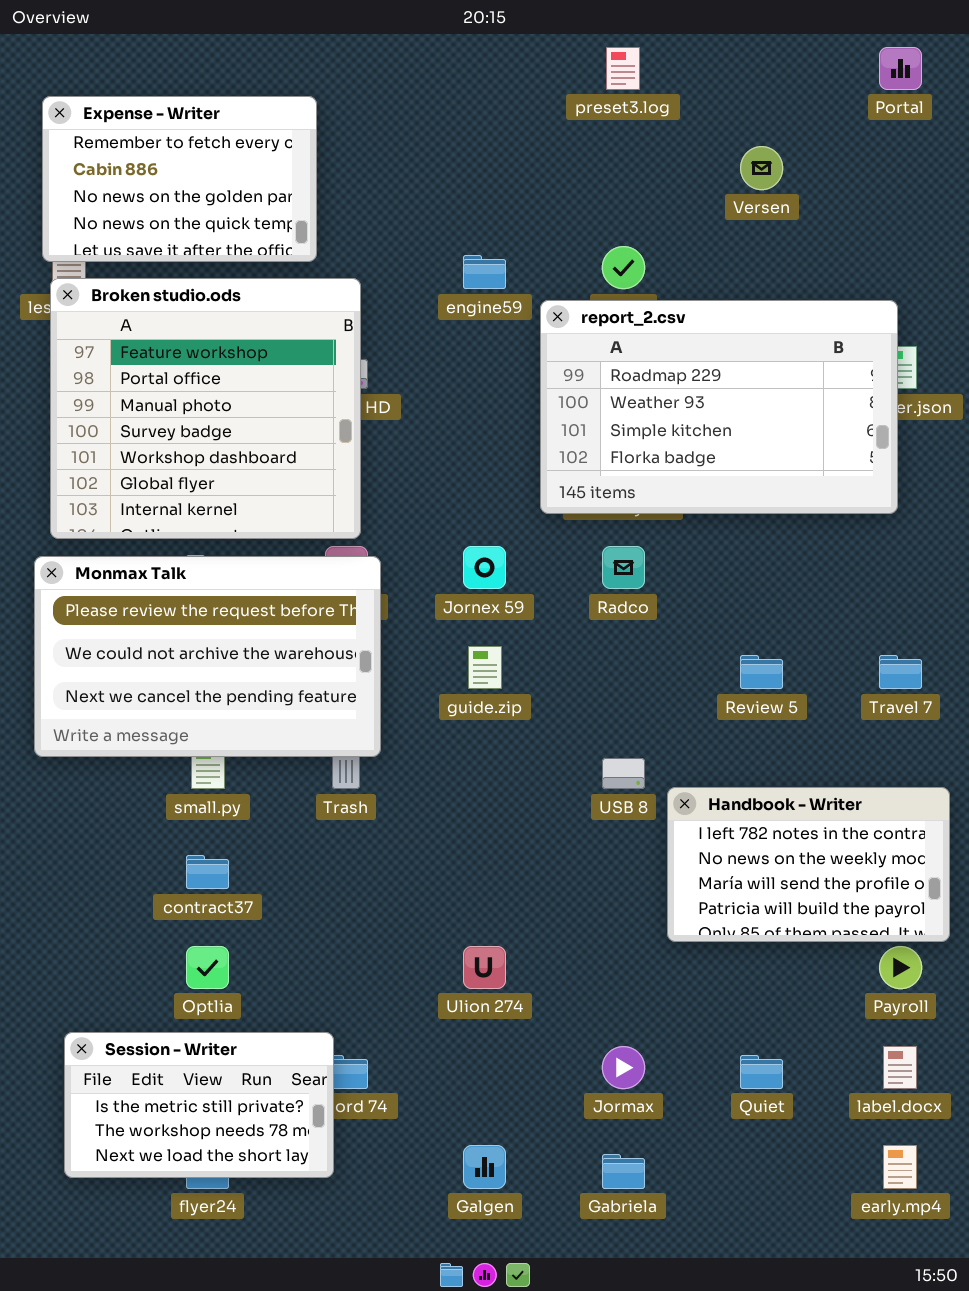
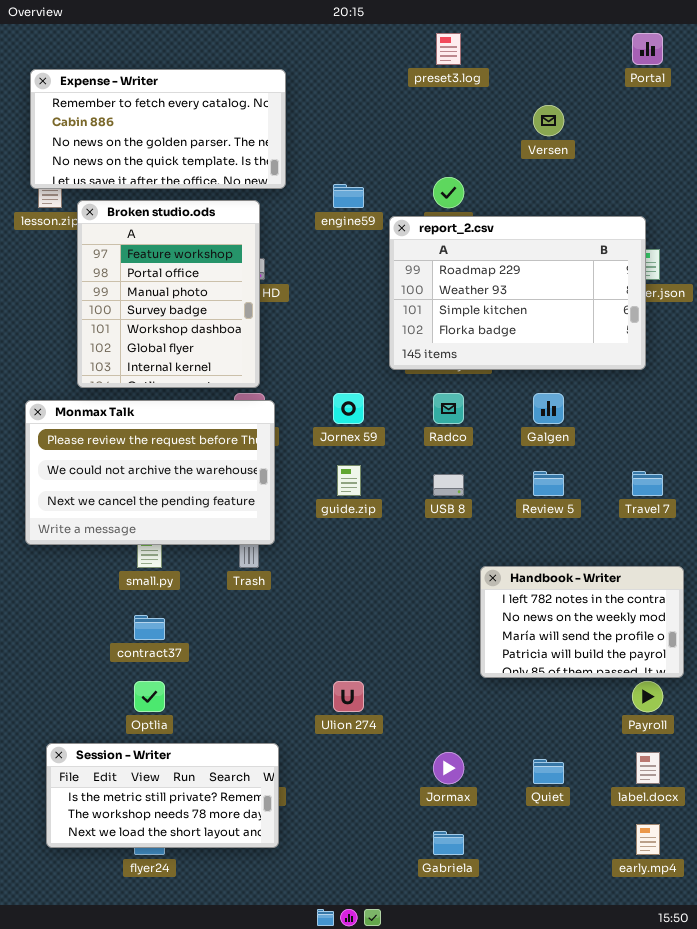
Expense - Writer: [42,96,317,262] -> [30,69,286,189], resized
Broken studio.ods: [50,278,361,539] -> [77,200,260,388], resized
USB 8: [602,758,645,789] -> [433,474,464,496], moved
Session - Writer: [64,1032,334,1178] -> [46,743,279,848], resized
Galgen: [463,1145,506,1189] -> [533,393,564,424], moved

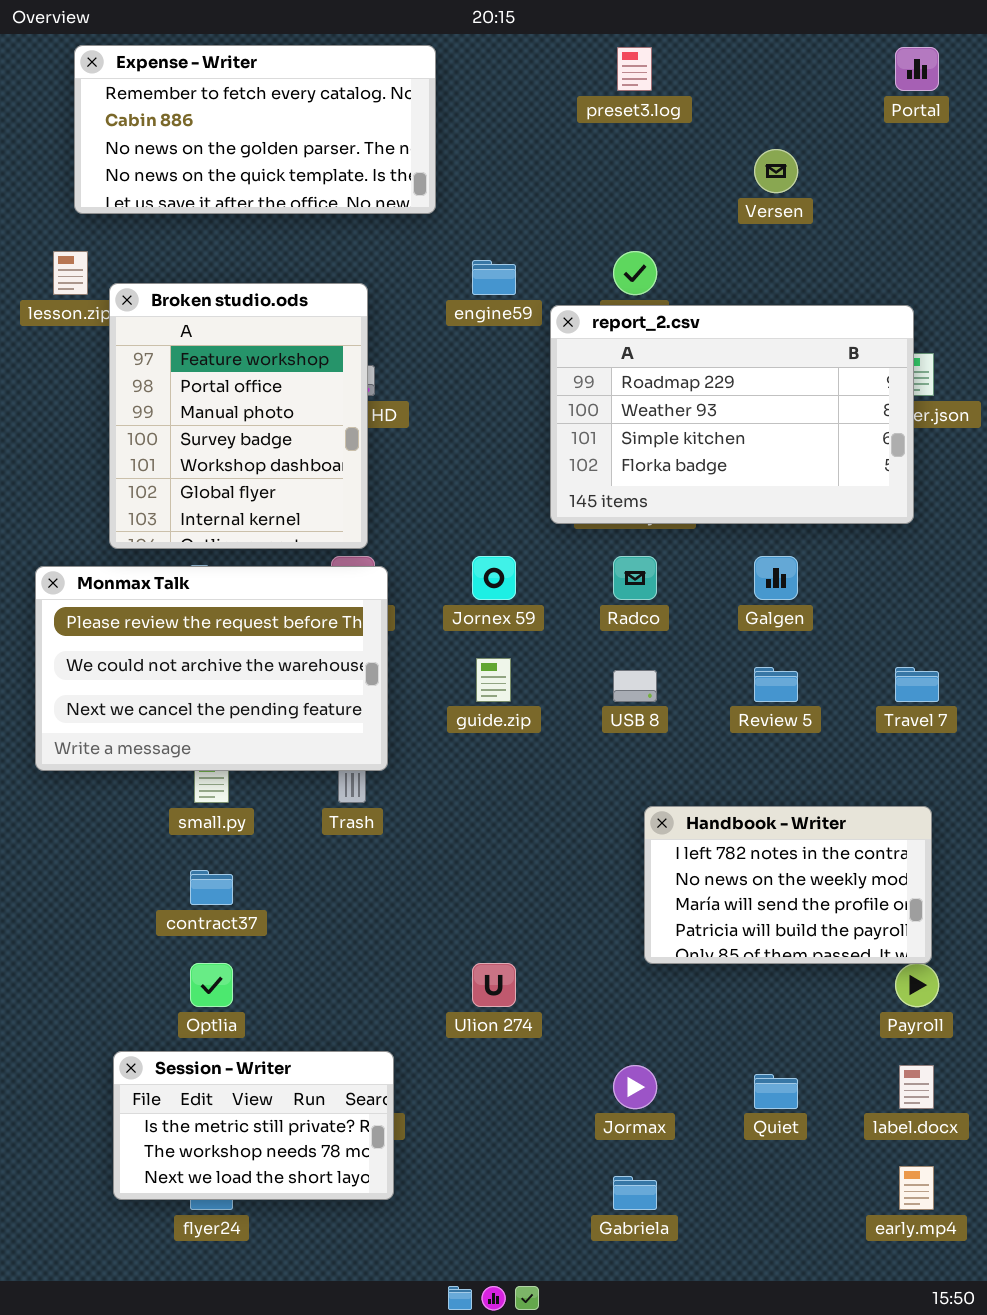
Expense - Writer: [30,69,286,189] -> [74,45,436,214], moved
Handbook - Writer: [480,566,684,678] -> [644,806,932,964], moved
Session - Writer: [46,743,279,848] -> [113,1051,394,1200], resized

